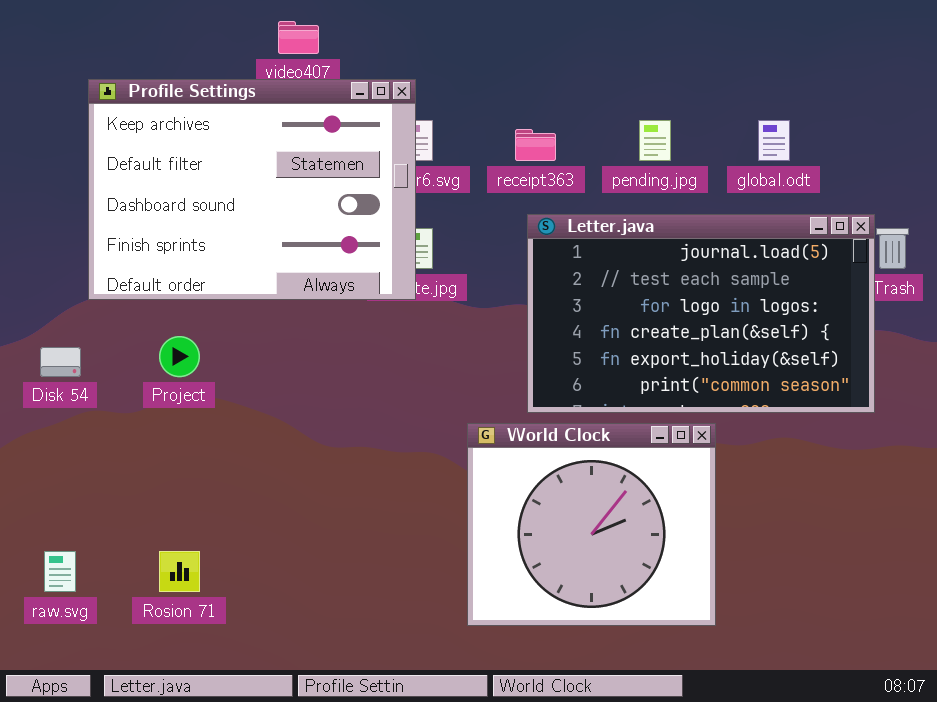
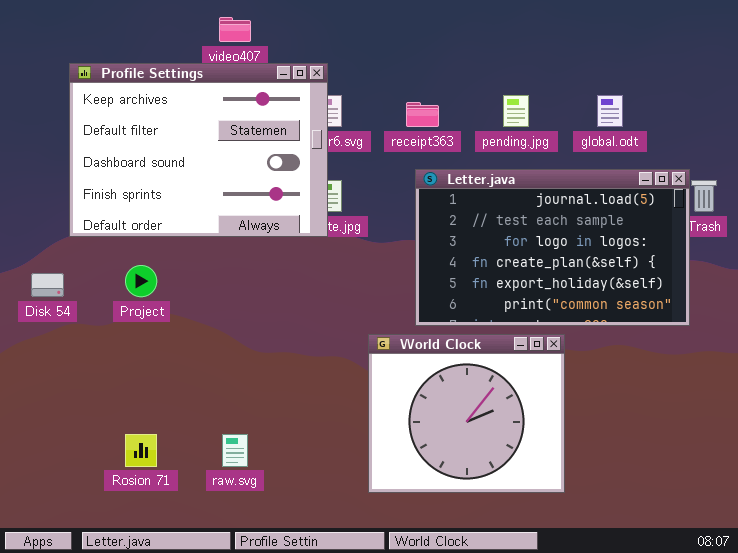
raw.svg: [44,551,76,592] -> [222,434,248,467], moved

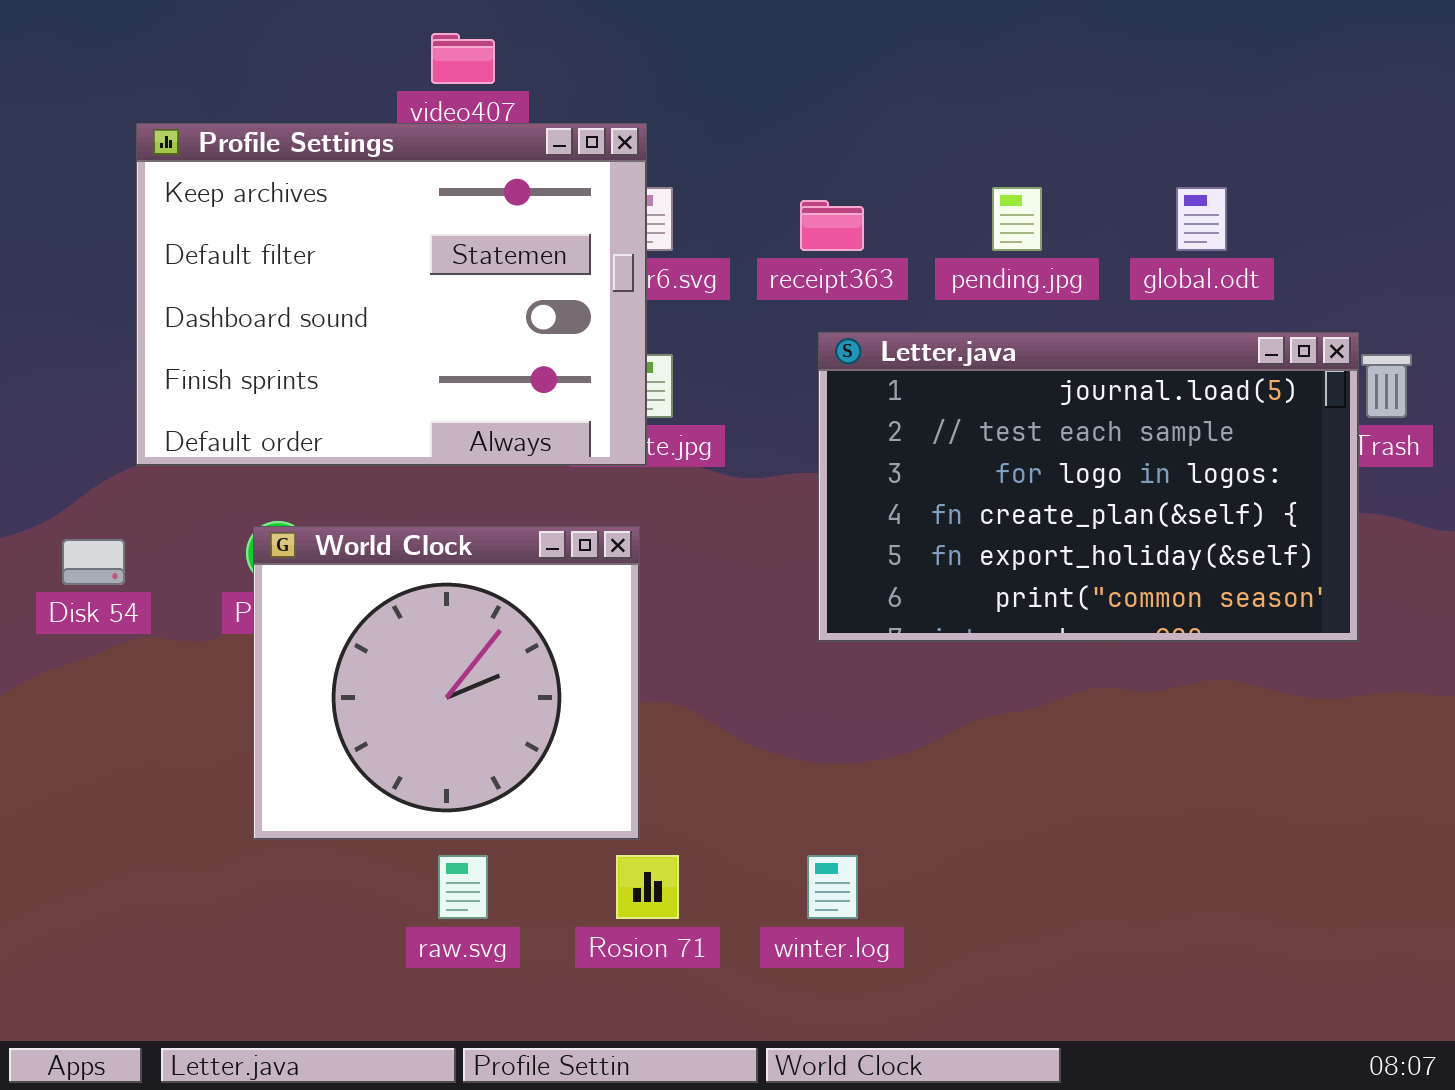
World Clock: [368,334,565,493] -> [253,526,640,840], moved
Rosion 71: [125,434,157,467] -> [616,855,679,919], moved

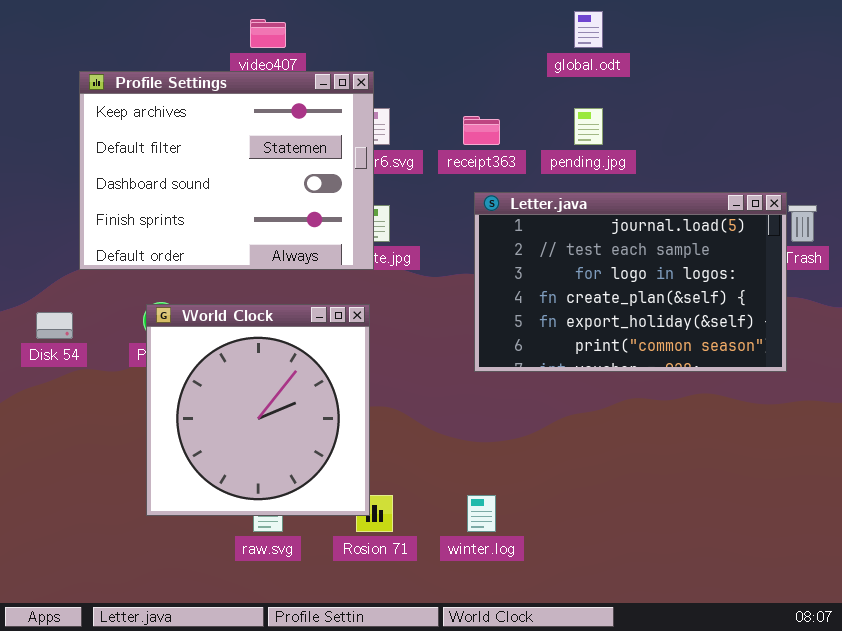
global.odt: [1176,187,1227,251] -> [574,11,603,48], moved
World Clock: [253,526,640,840] -> [146,304,370,516], resized

